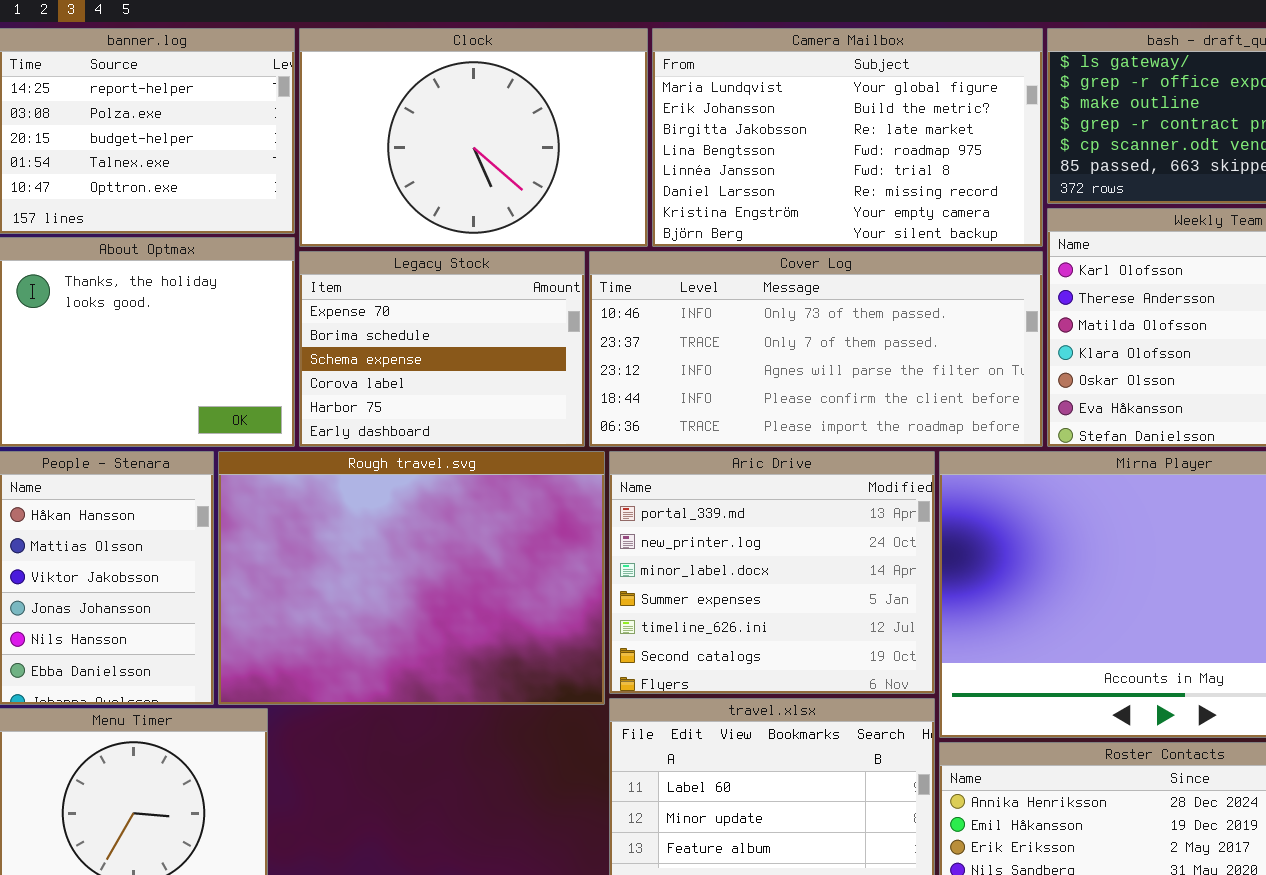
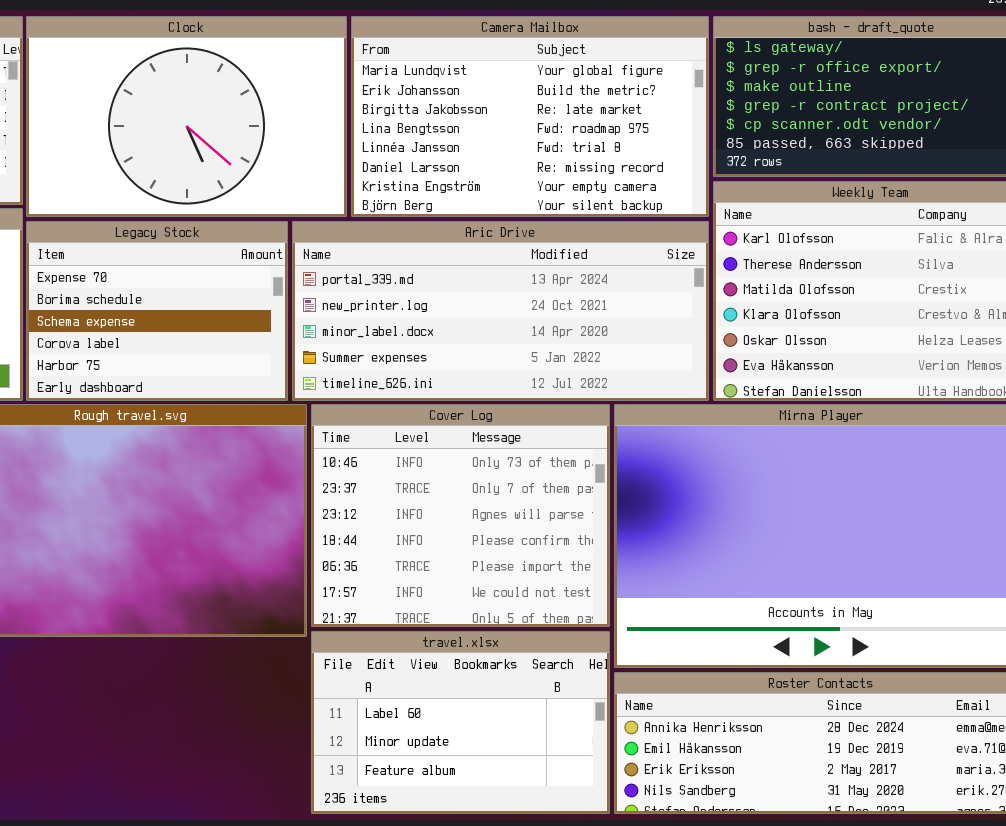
Cover Log: [589,251,1043,447] -> [311,404,610,627], moved, resized
Aric Drive: [609,451,935,694] -> [292,221,709,401], moved, resized

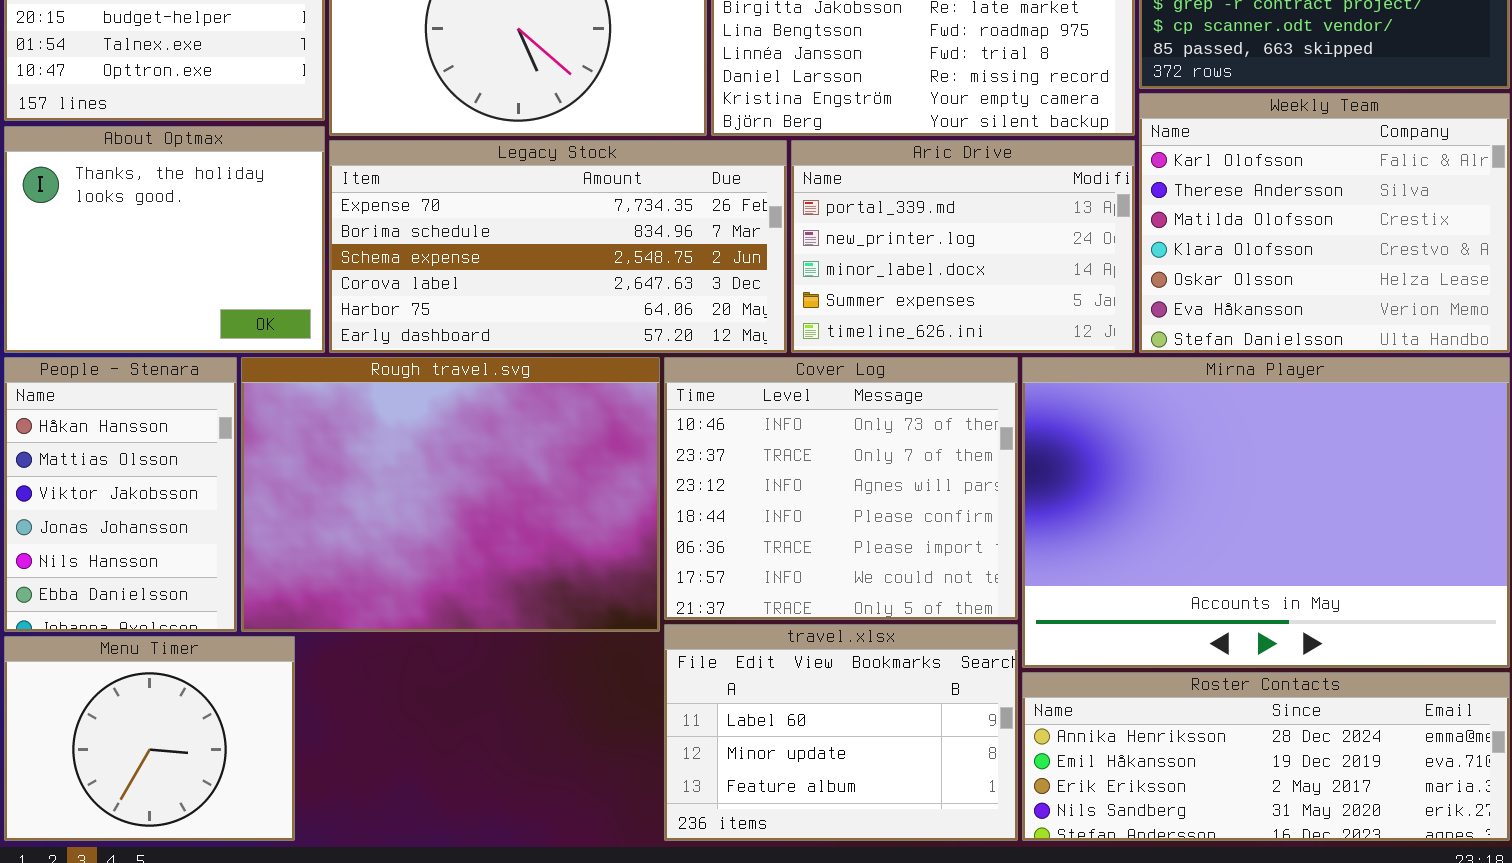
Legacy Stock: [26,221,288,401] -> [329,140,787,353], resized
Aric Drive: [292,221,709,401] -> [791,140,1135,353], resized

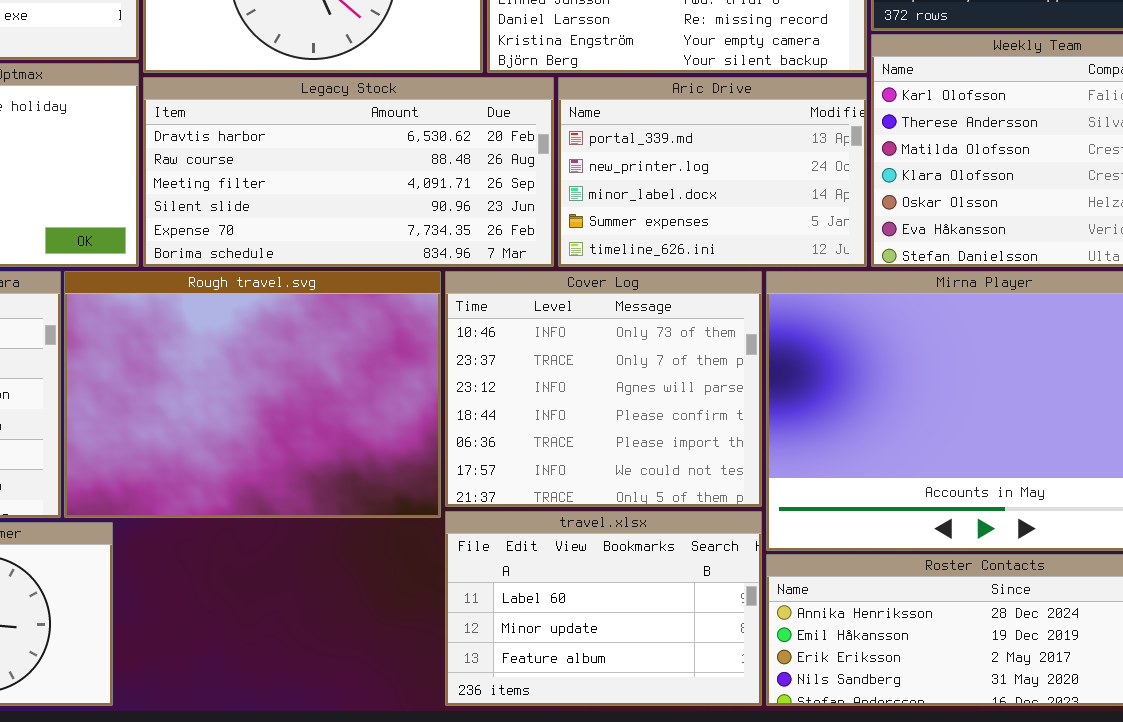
Legacy Stock: [329,140,787,353] -> [143,77,554,267], scrolled up 4 rows

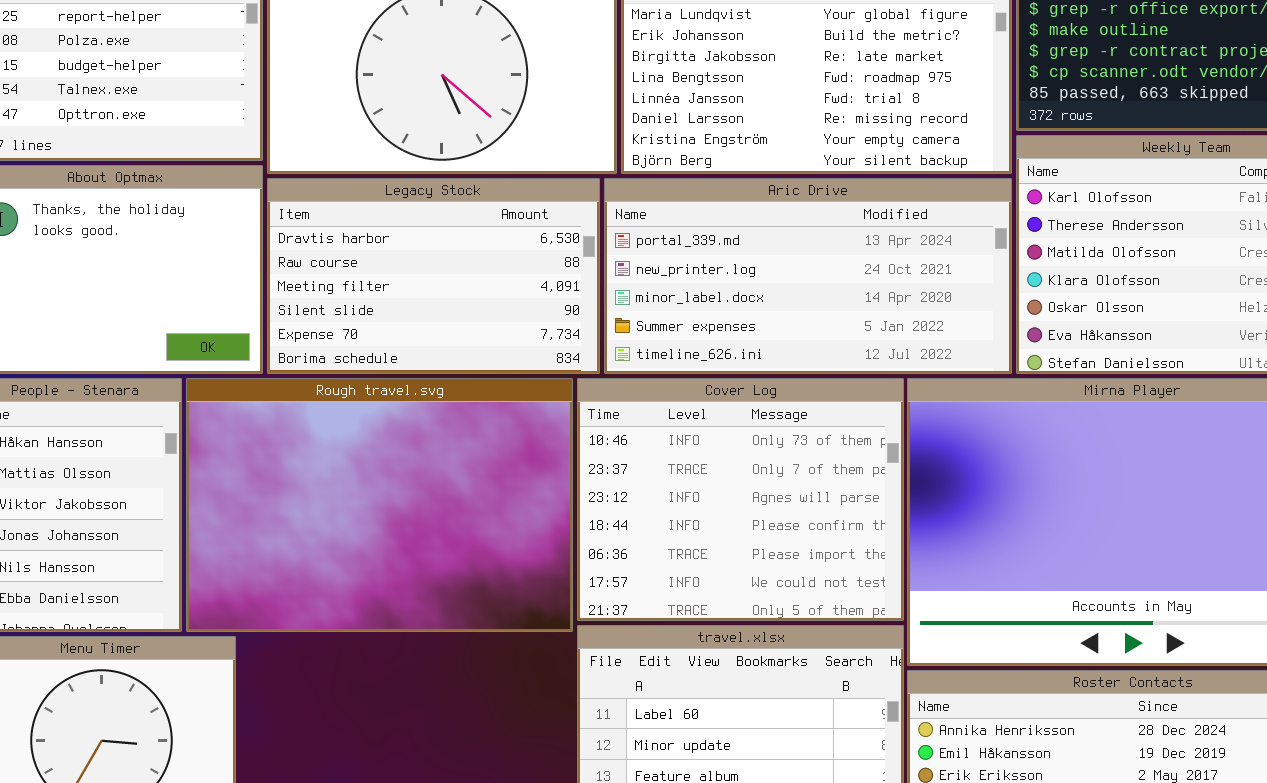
Legacy Stock: [143,77,554,267] -> [267,178,600,374], resized
Aric Drive: [558,77,867,267] -> [604,178,1012,374], resized

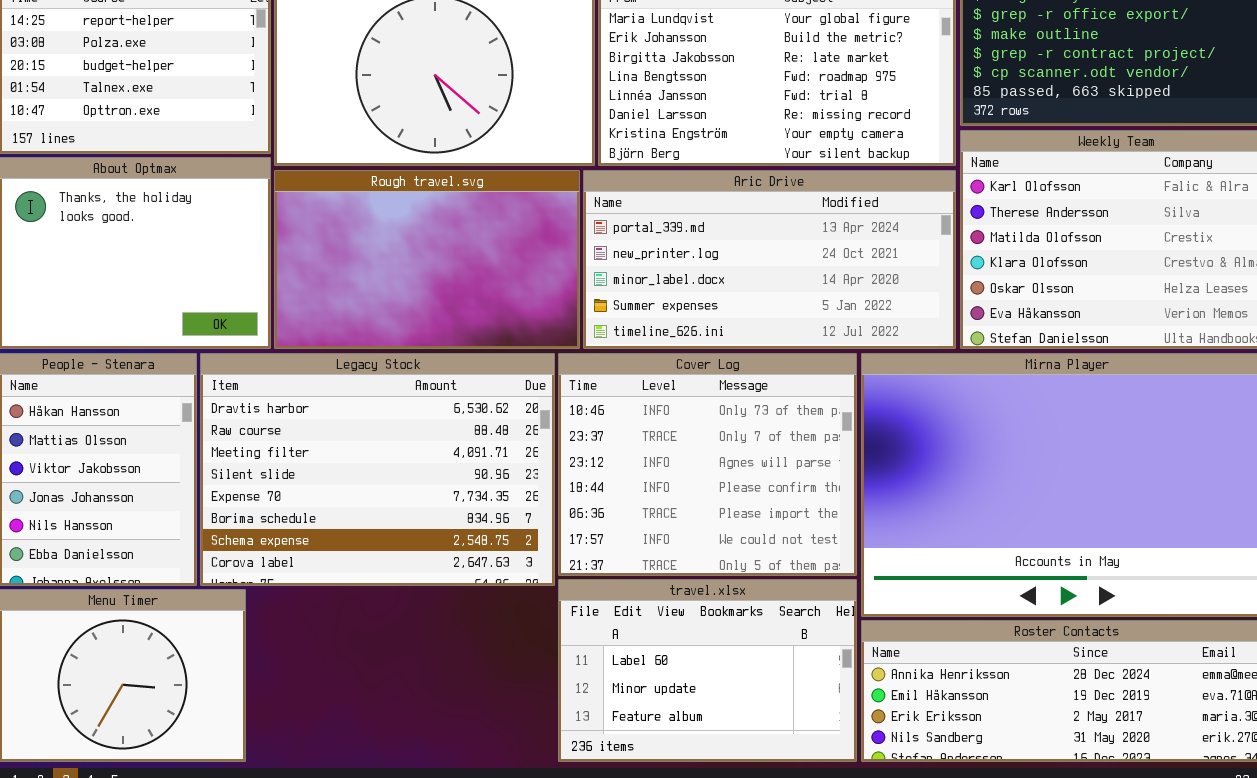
Legacy Stock: [267,178,600,374] -> [200,353,555,586], moved, resized
Rough travel.svg: [186,378,573,632] -> [274,170,580,349], moved, resized

